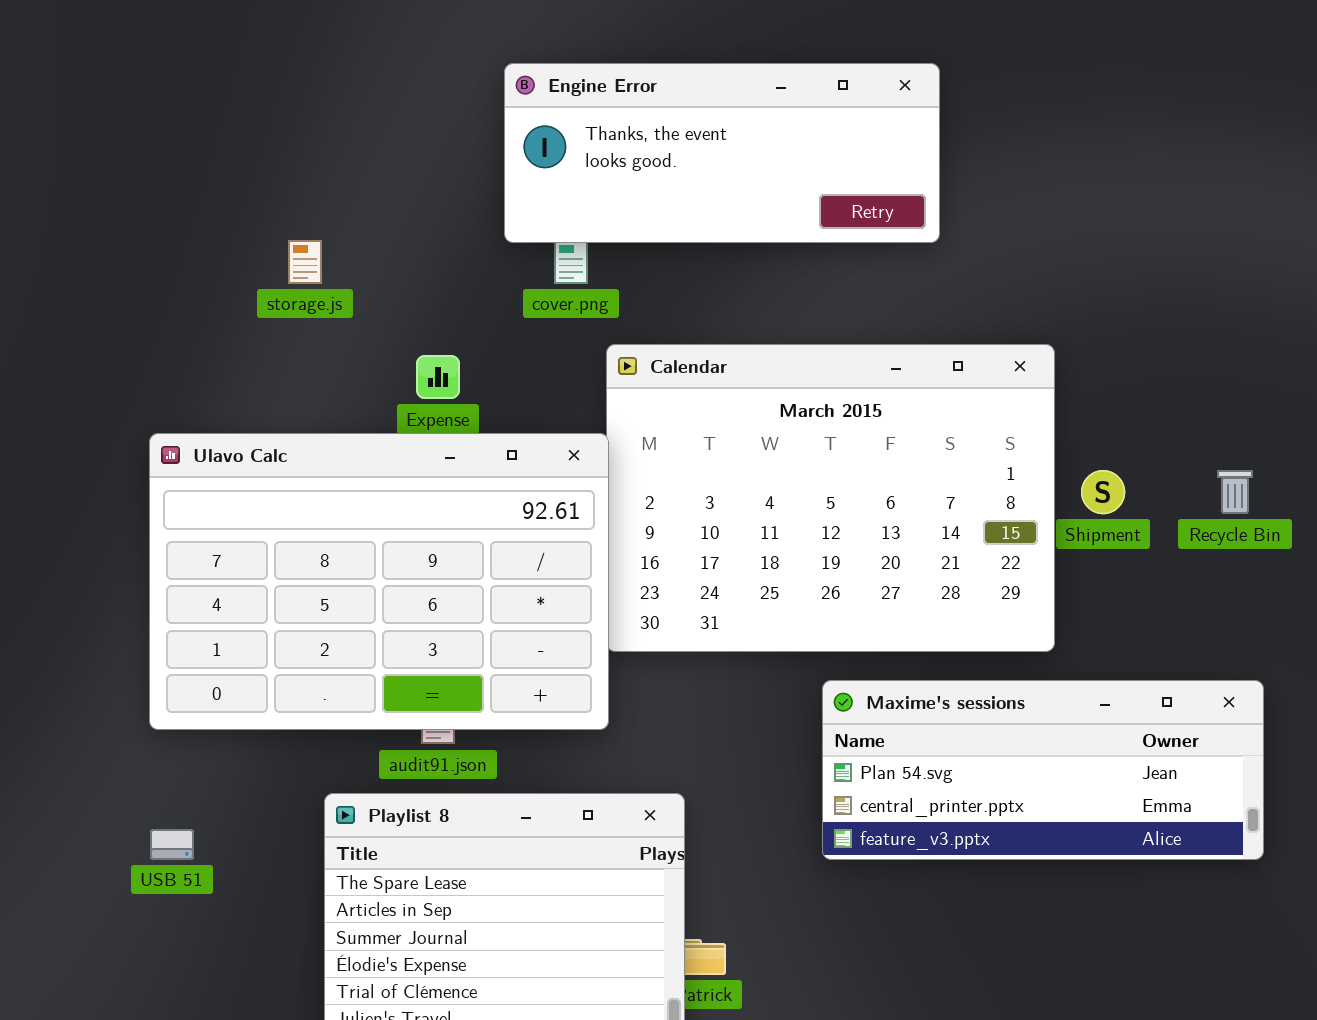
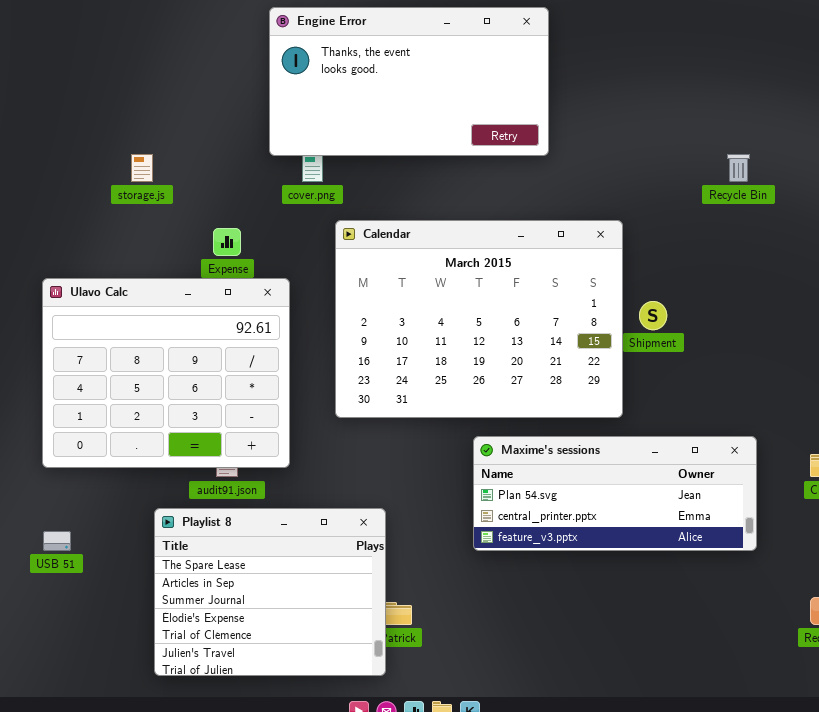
Engine Error: [504,63,940,243] -> [269,7,549,156], resized
Ulavo Calc: [149,433,609,730] -> [42,278,290,468], resized
Recycle Bin: [1217,470,1253,514] -> [727,154,750,182], moved

